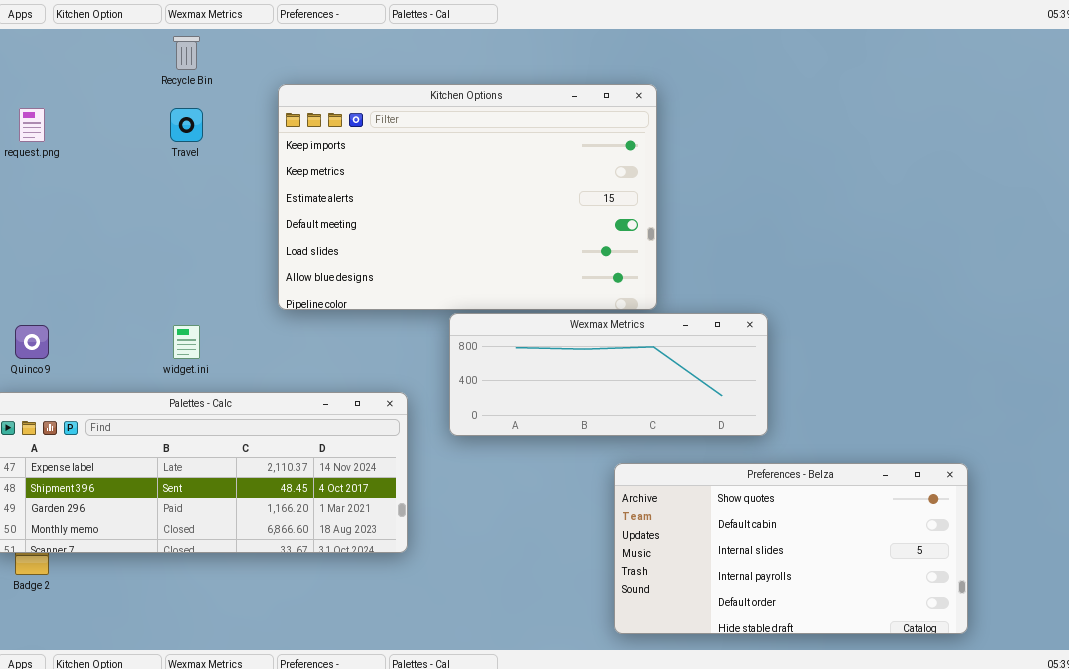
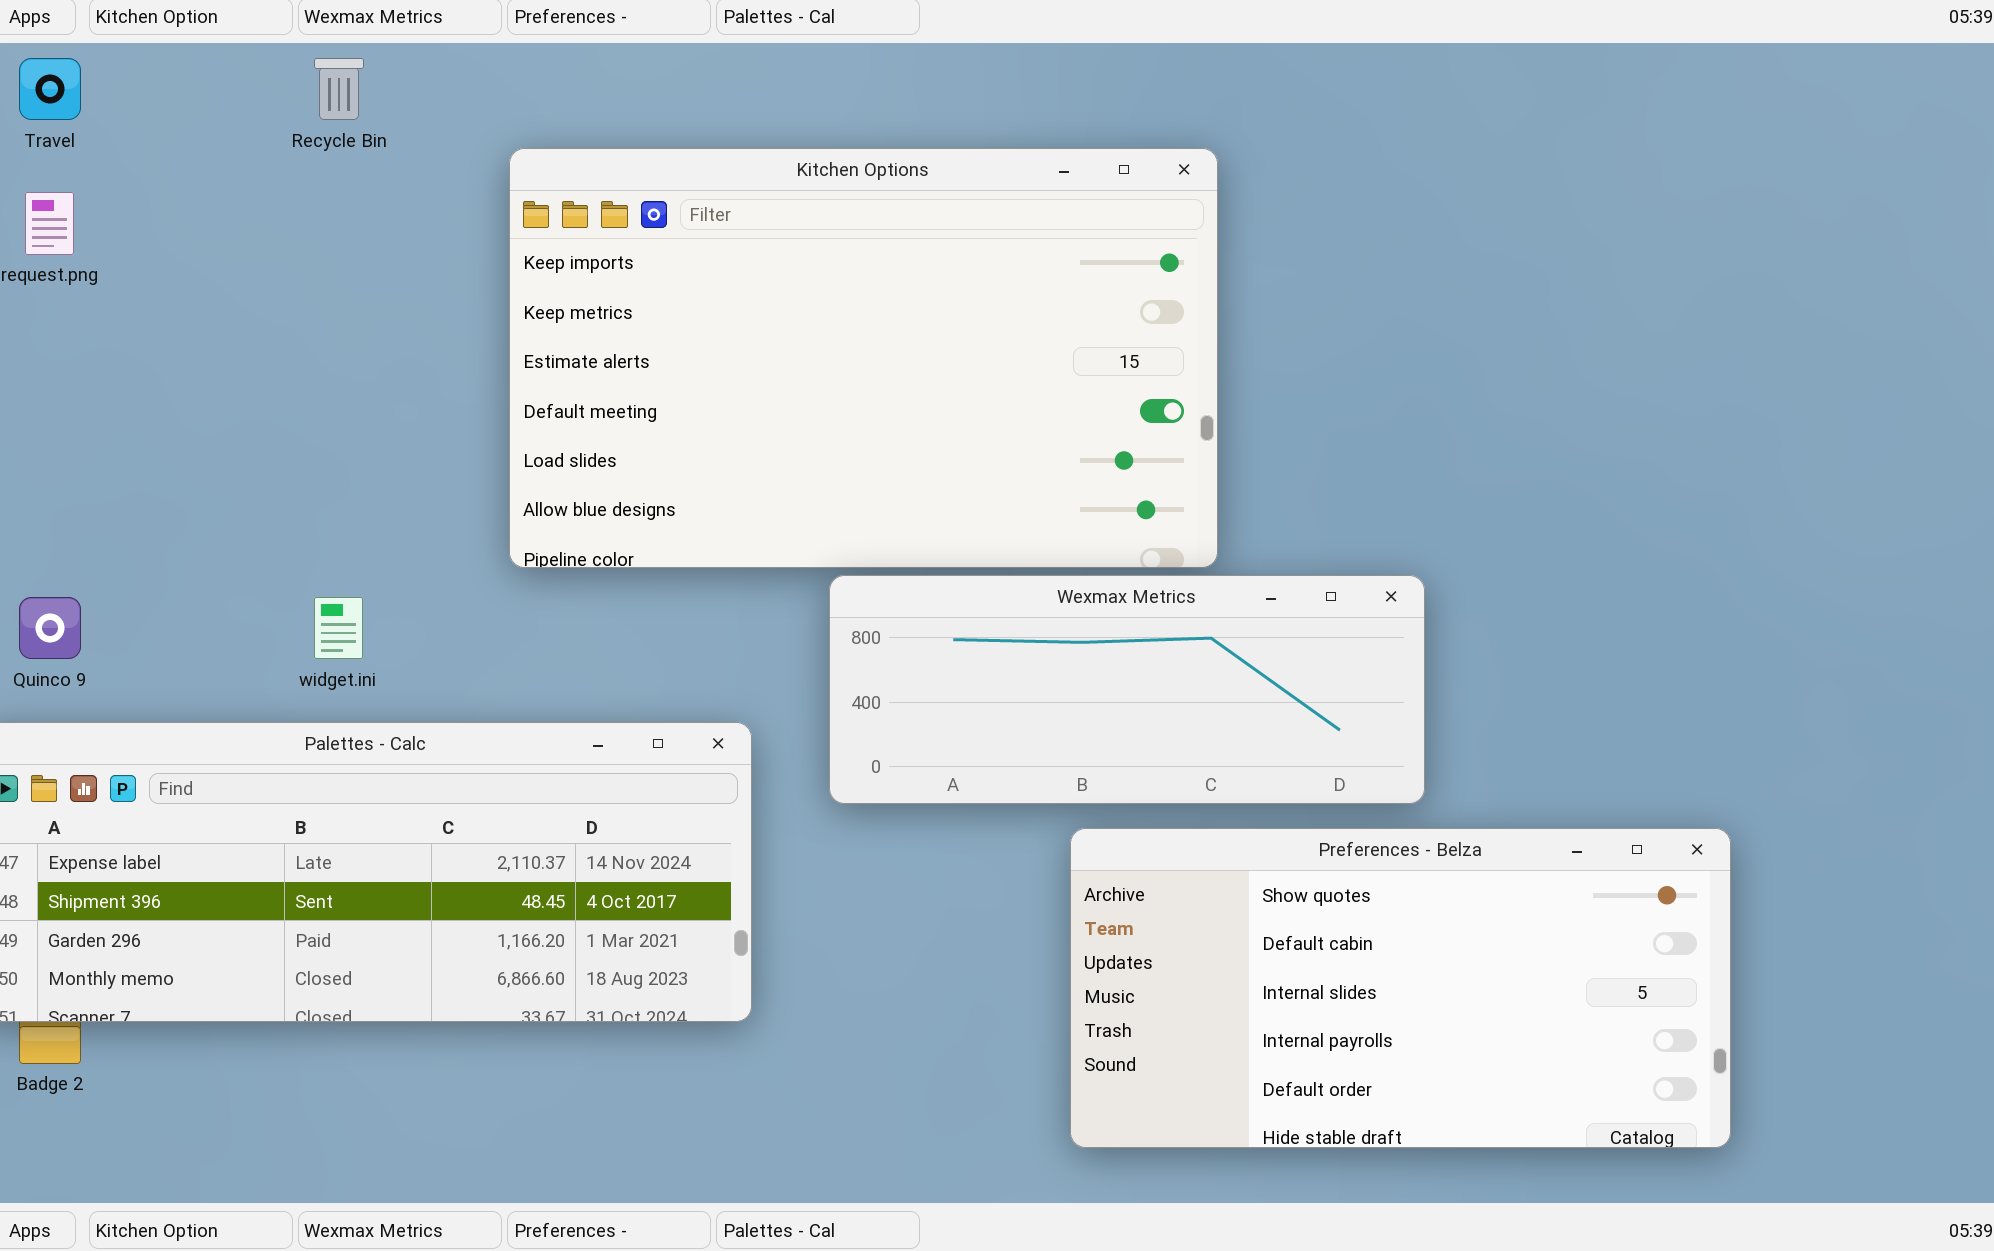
Travel: [170,108,203,142] -> [19,58,81,120], moved
Preferences - Belza: [614,463,968,634] -> [1070,828,1731,1148], moved

